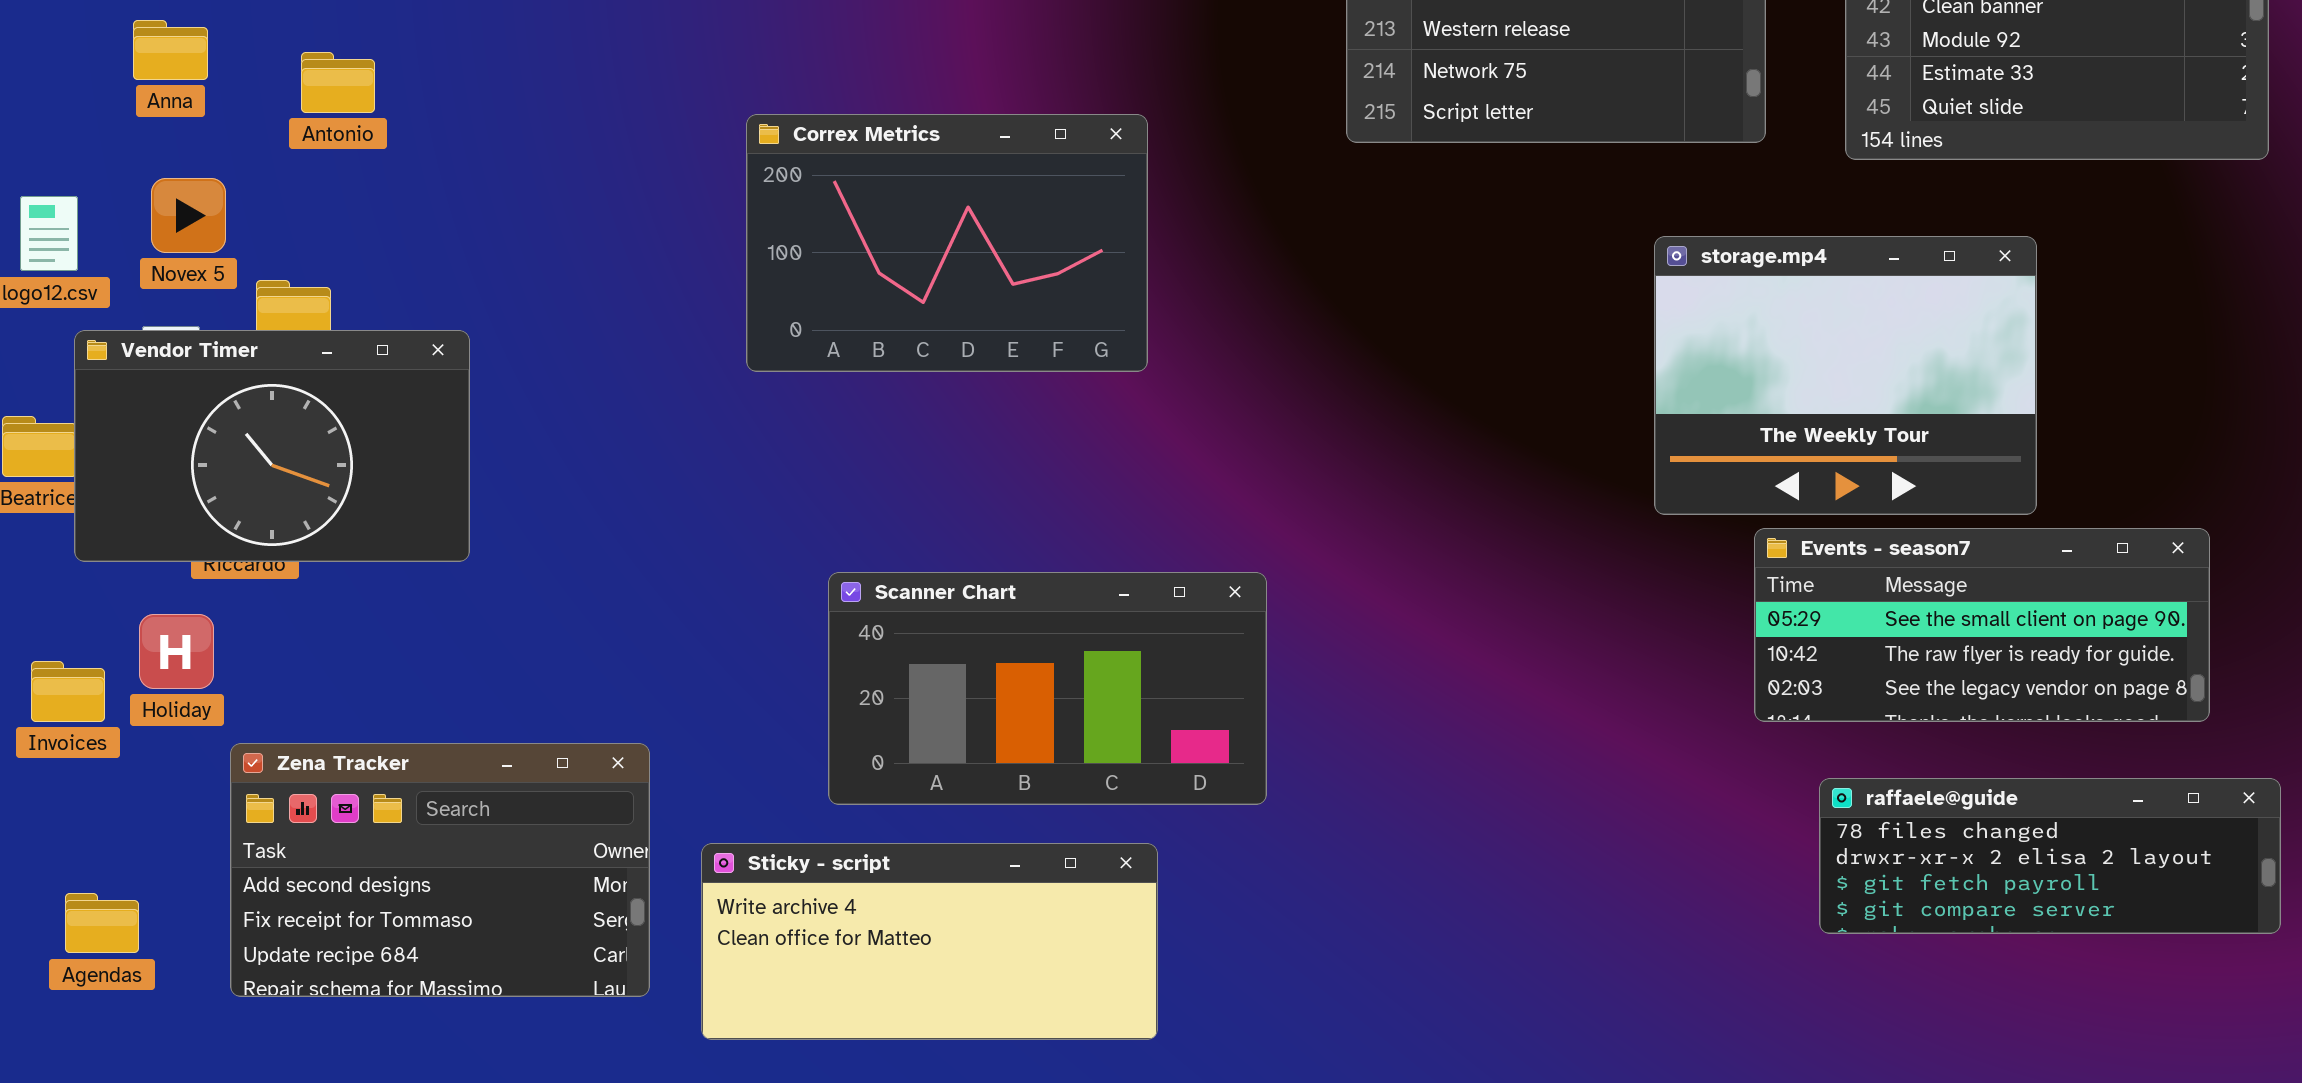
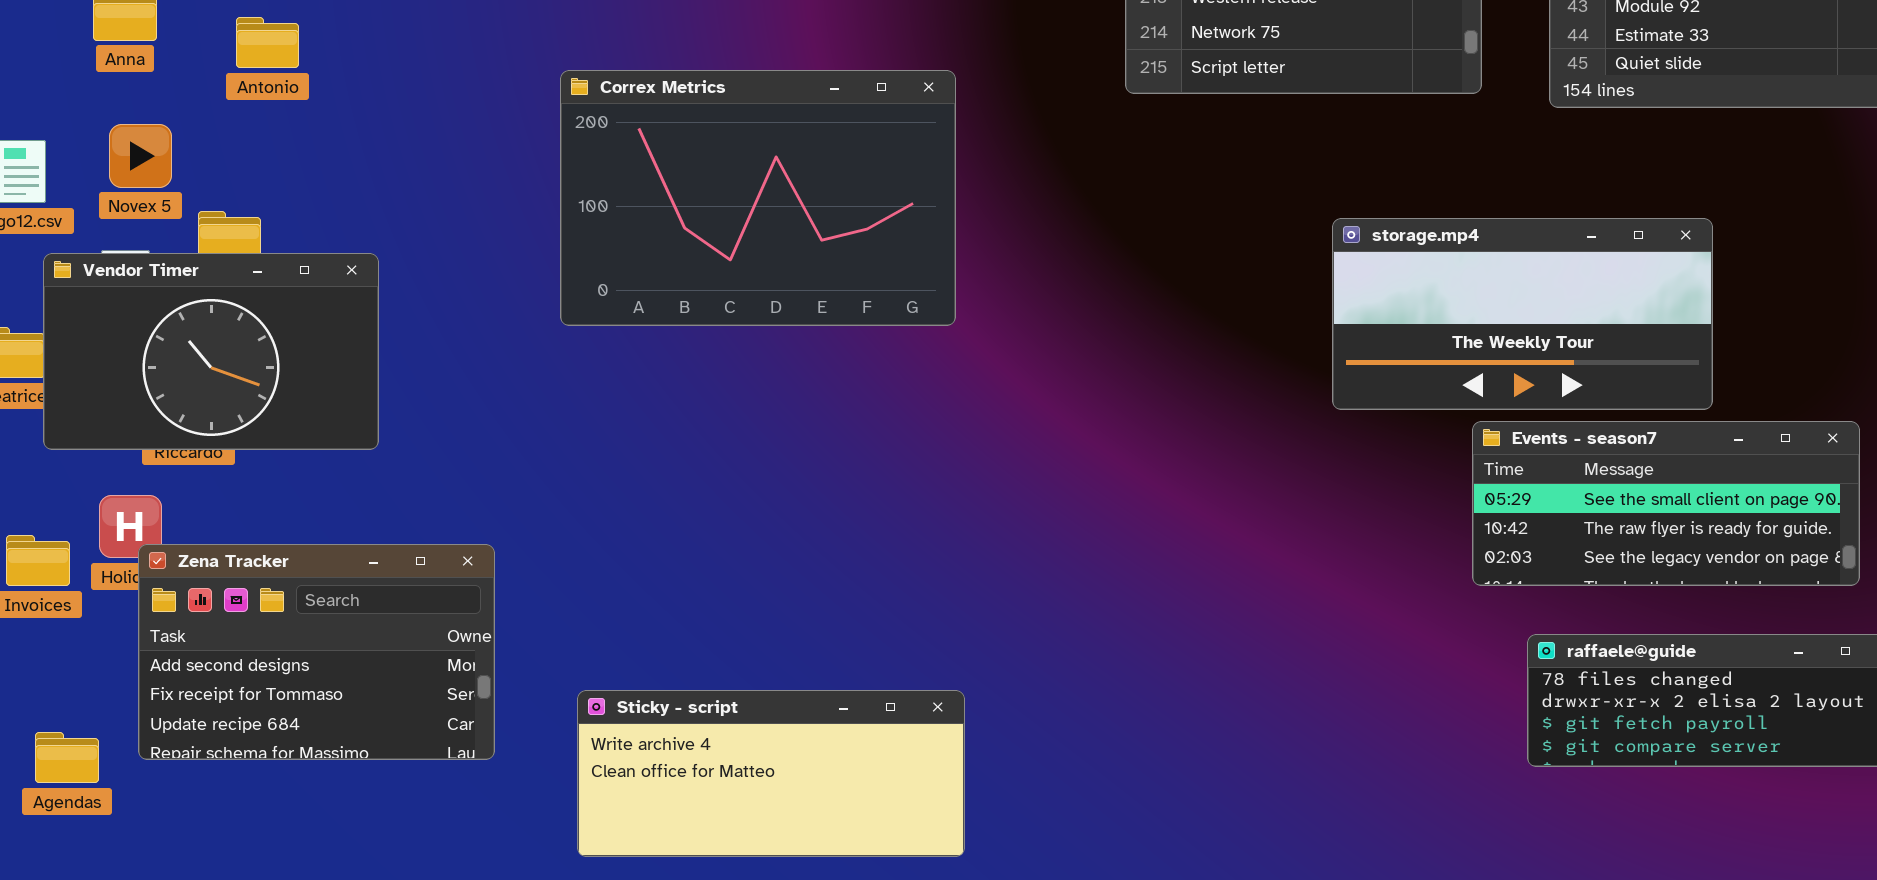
Correx Metrics: [746,114,1148,372] -> [560,70,956,326], resized
storage.mp4: [1654,236,2037,515] -> [1332,218,1713,410], resized
Scanner Chart: [828,572,1267,805] -> none, closed
Zena Tracker: [230,743,650,997] -> [138,544,495,760], moved

